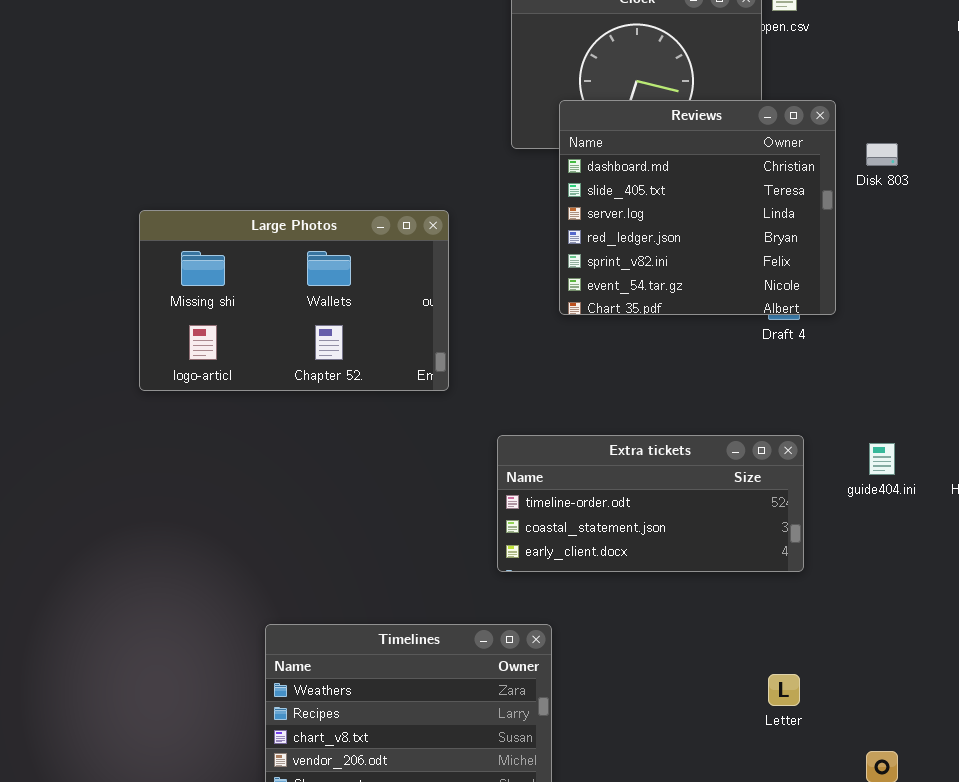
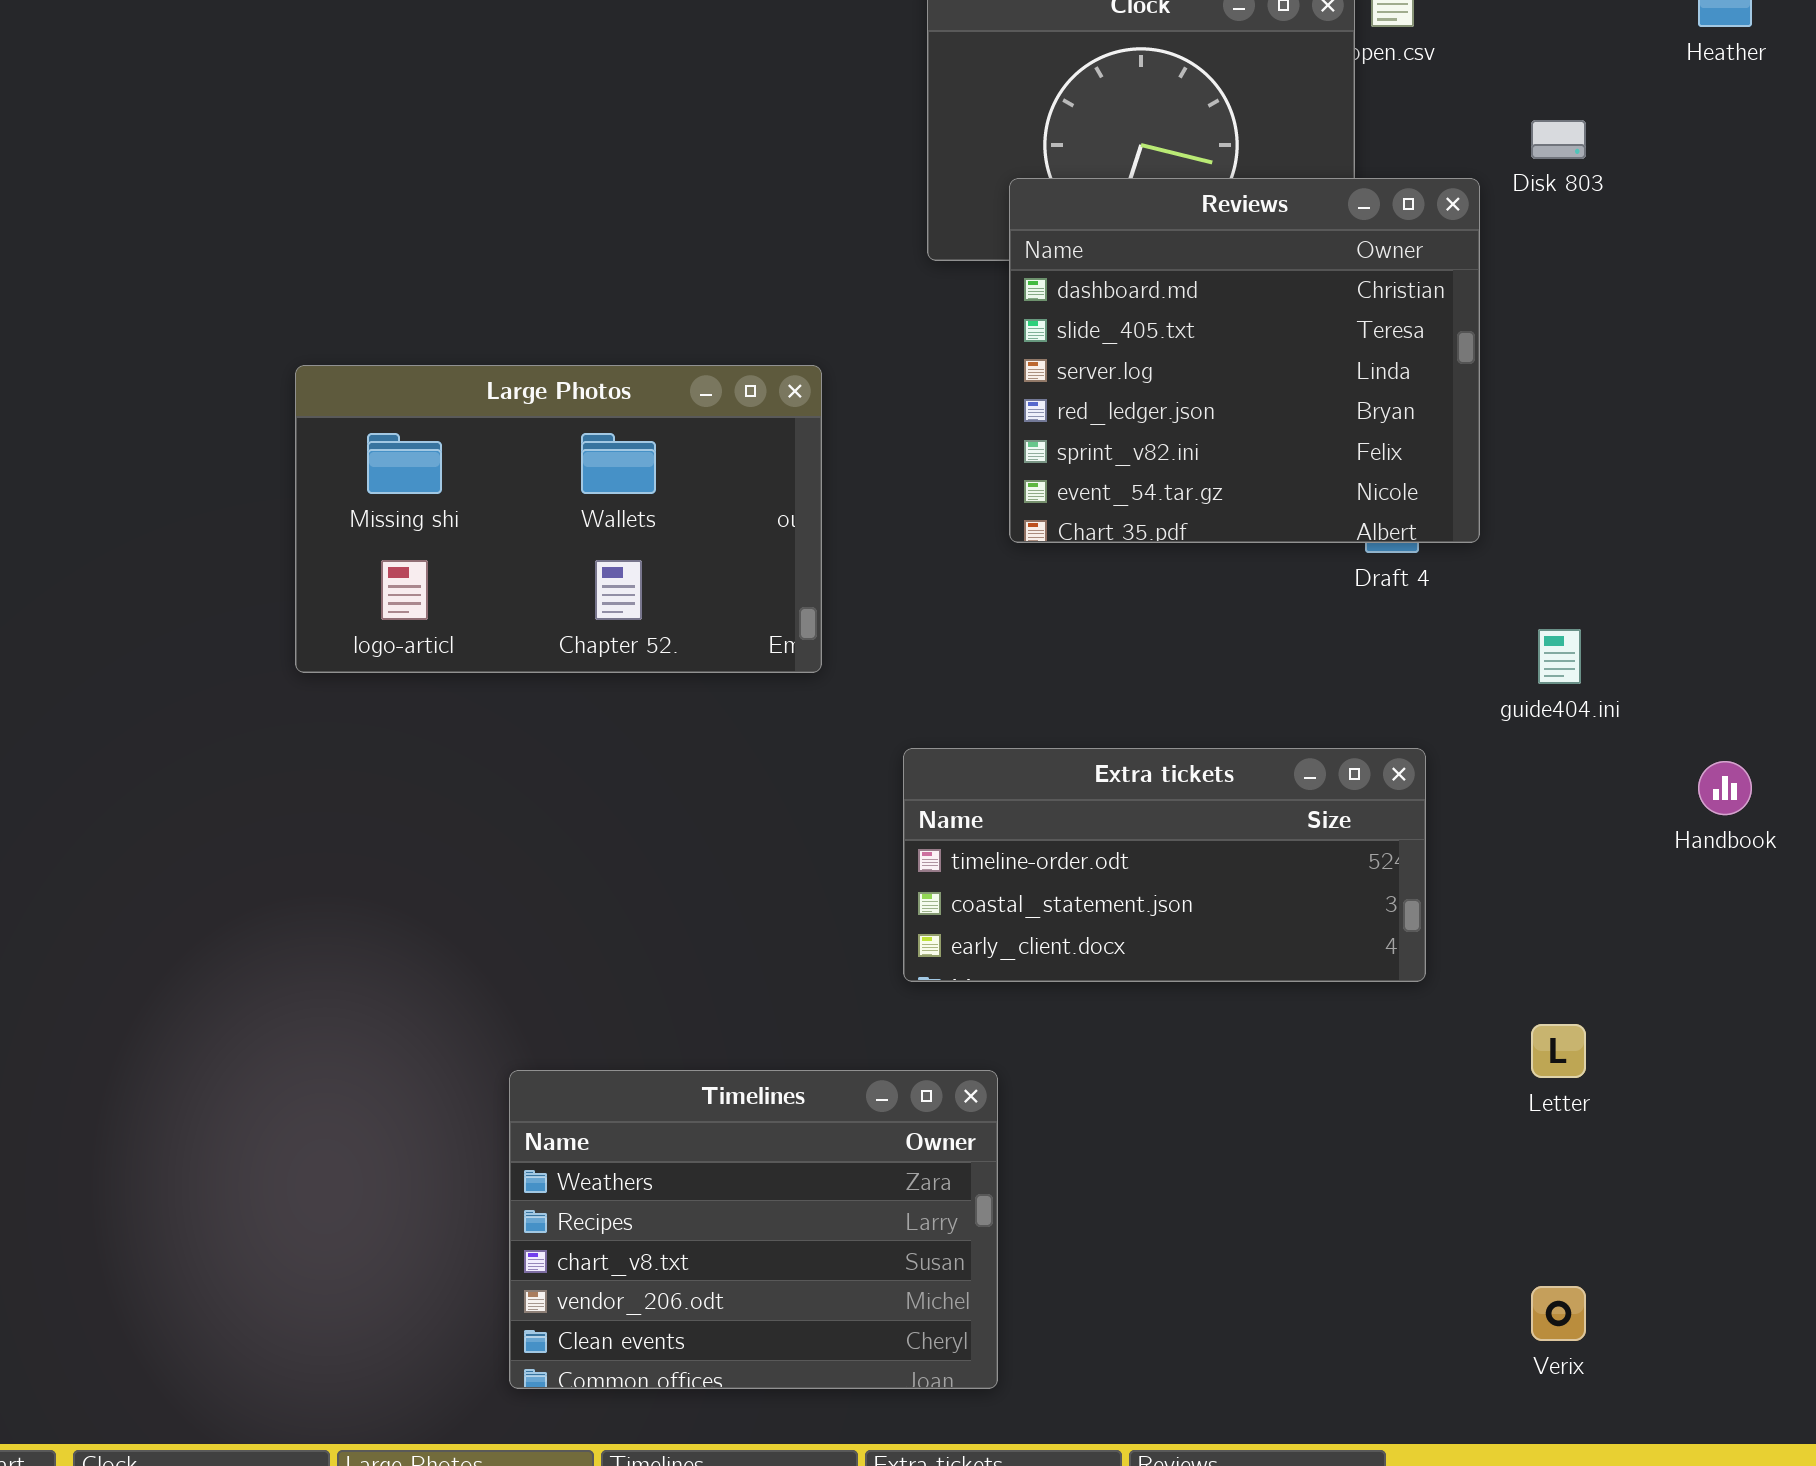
Disk 803: [866,143,898,166] -> [1531,120,1586,159], moved
guide404.ini: [869,443,895,475] -> [1538,629,1581,684], moved
Letter: [768,674,800,706] -> [1531,1024,1586,1078], moved

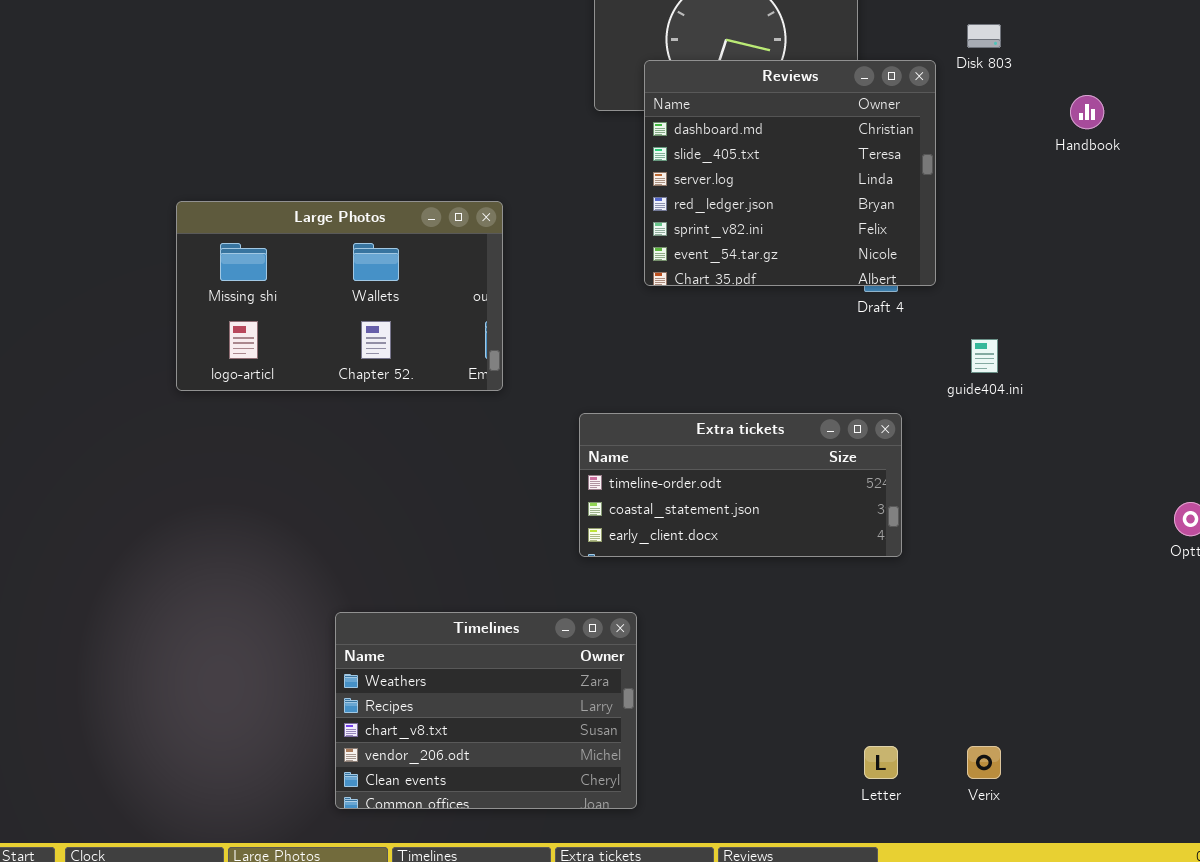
Large Photos: [295,365,822,673] -> [176,201,503,391], moved
Handbook: [1698,761,1752,815] -> [1070,95,1104,129], moved
Letter: [1531,1024,1586,1078] -> [864,746,898,779], moved

